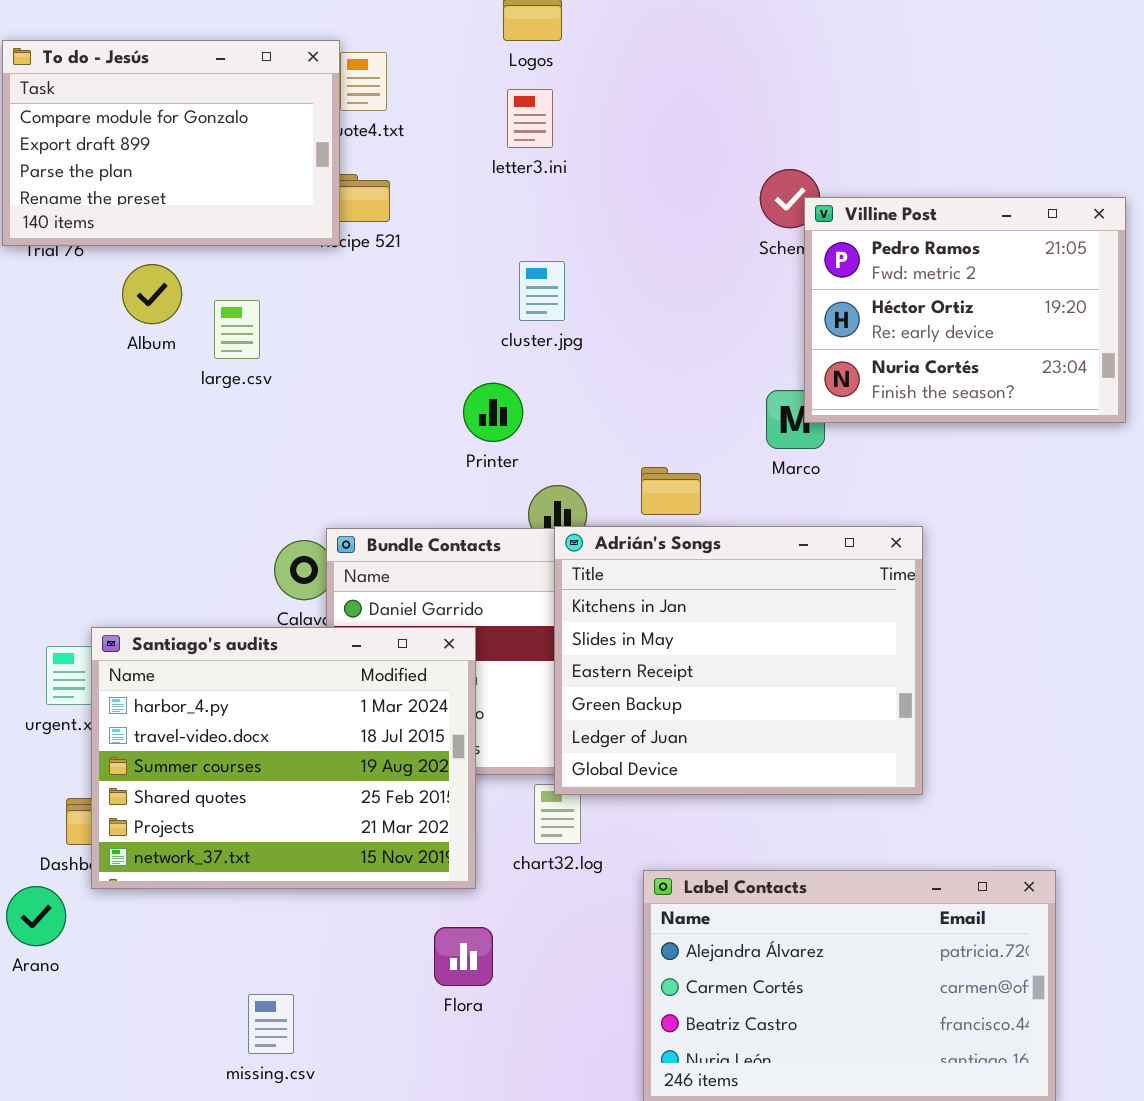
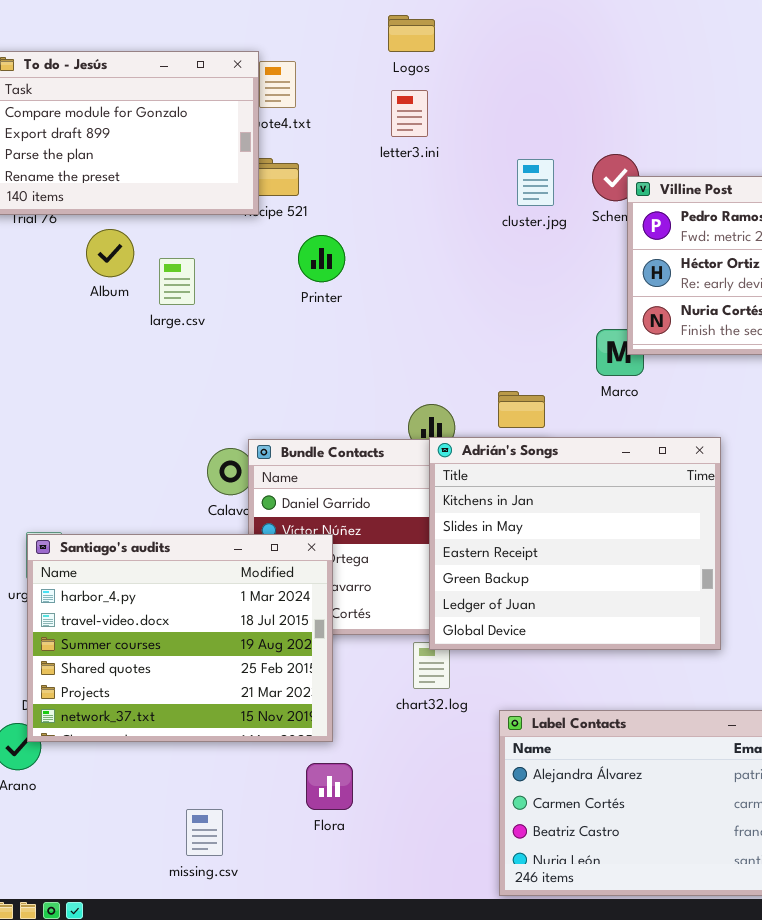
cluster.jpg: [519,261,565,321] -> [517,159,554,206], moved
Printer: [463,383,523,442] -> [298,235,345,282], moved
Santiago's audits: [91,627,476,889] -> [27,534,333,742], moved
Flora: [434,927,493,986] -> [306,763,353,810], moved

